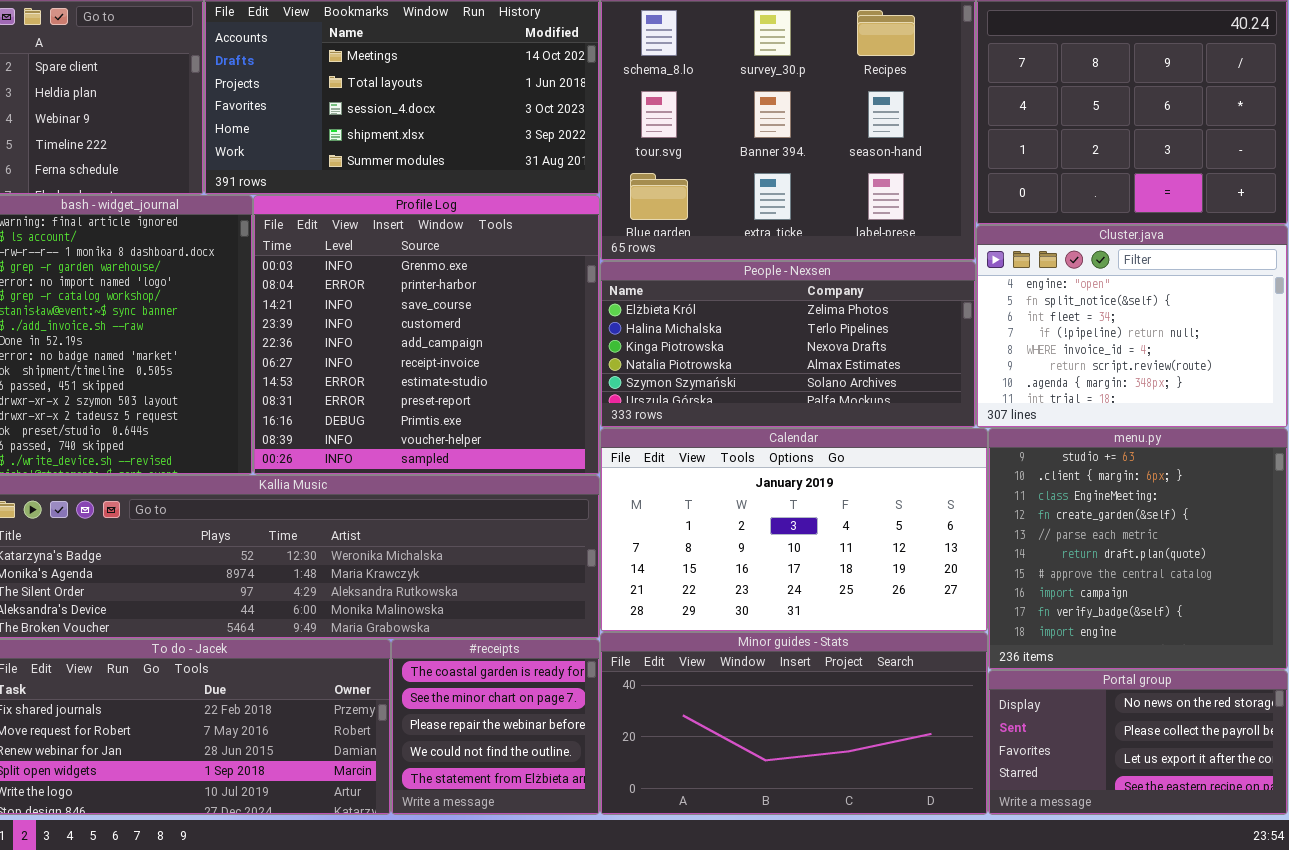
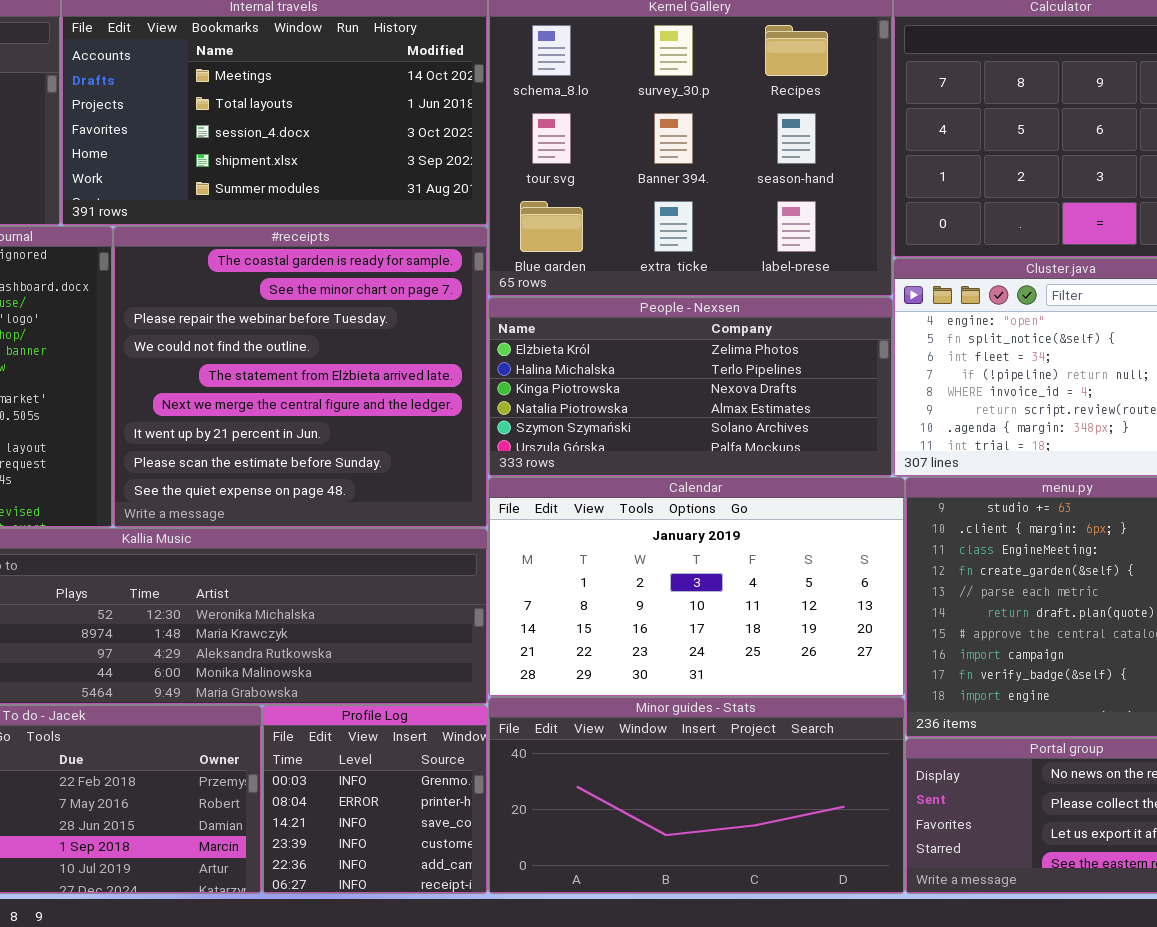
Profile Log: [253,195,600,475] -> [262,705,488,894], moved, resized
#receipts: [391,639,600,815] -> [113,226,488,528], moved, resized

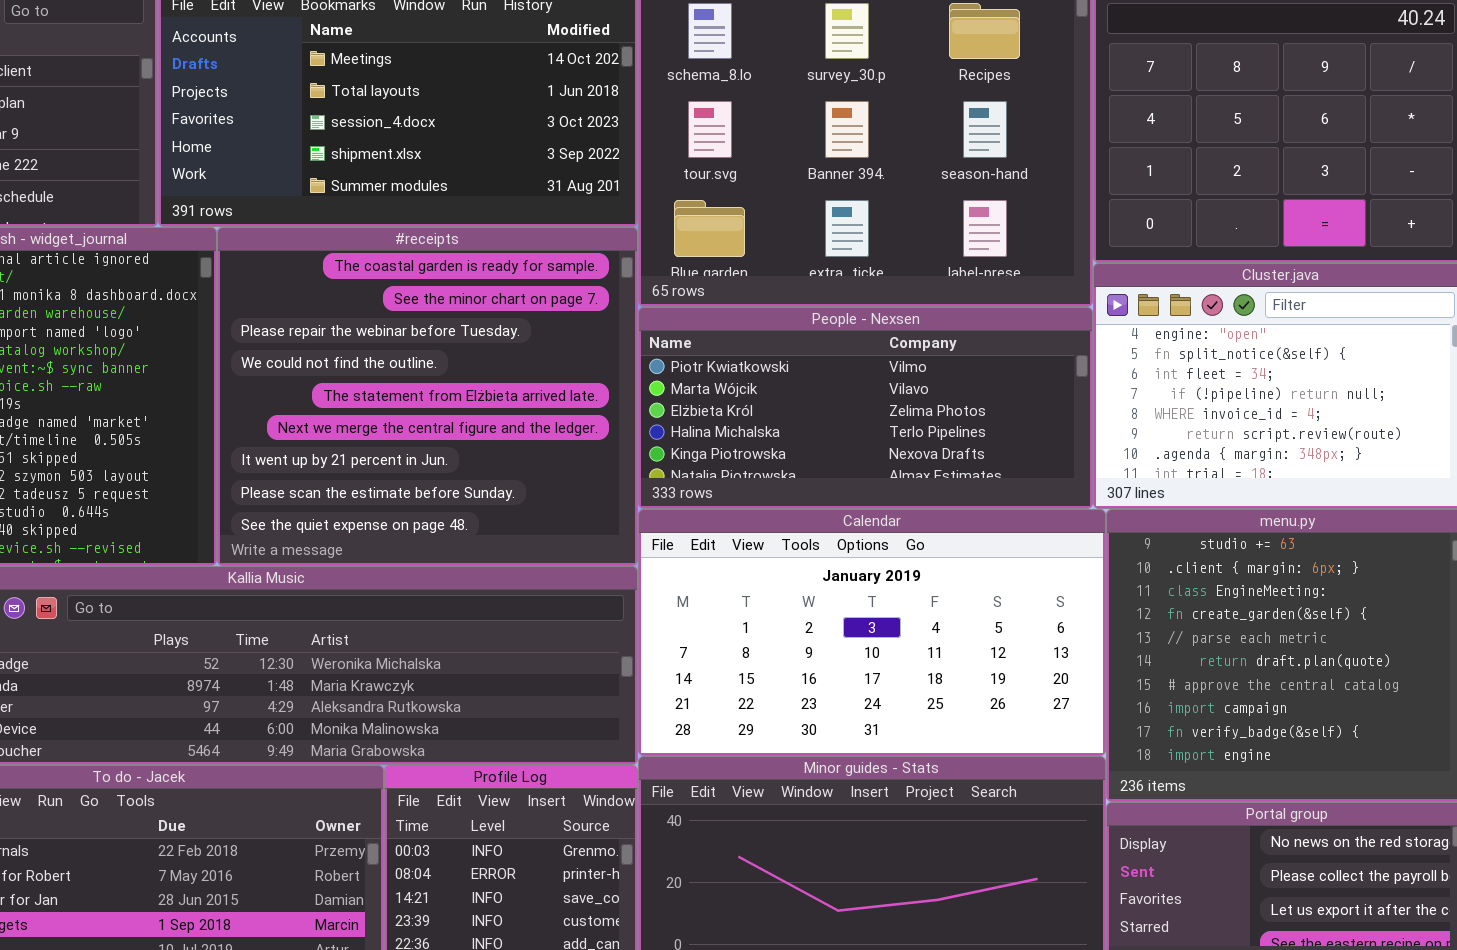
People - Nexsen: [488,297,893,477] -> [638,307,1093,509], scrolled up 2 rows

